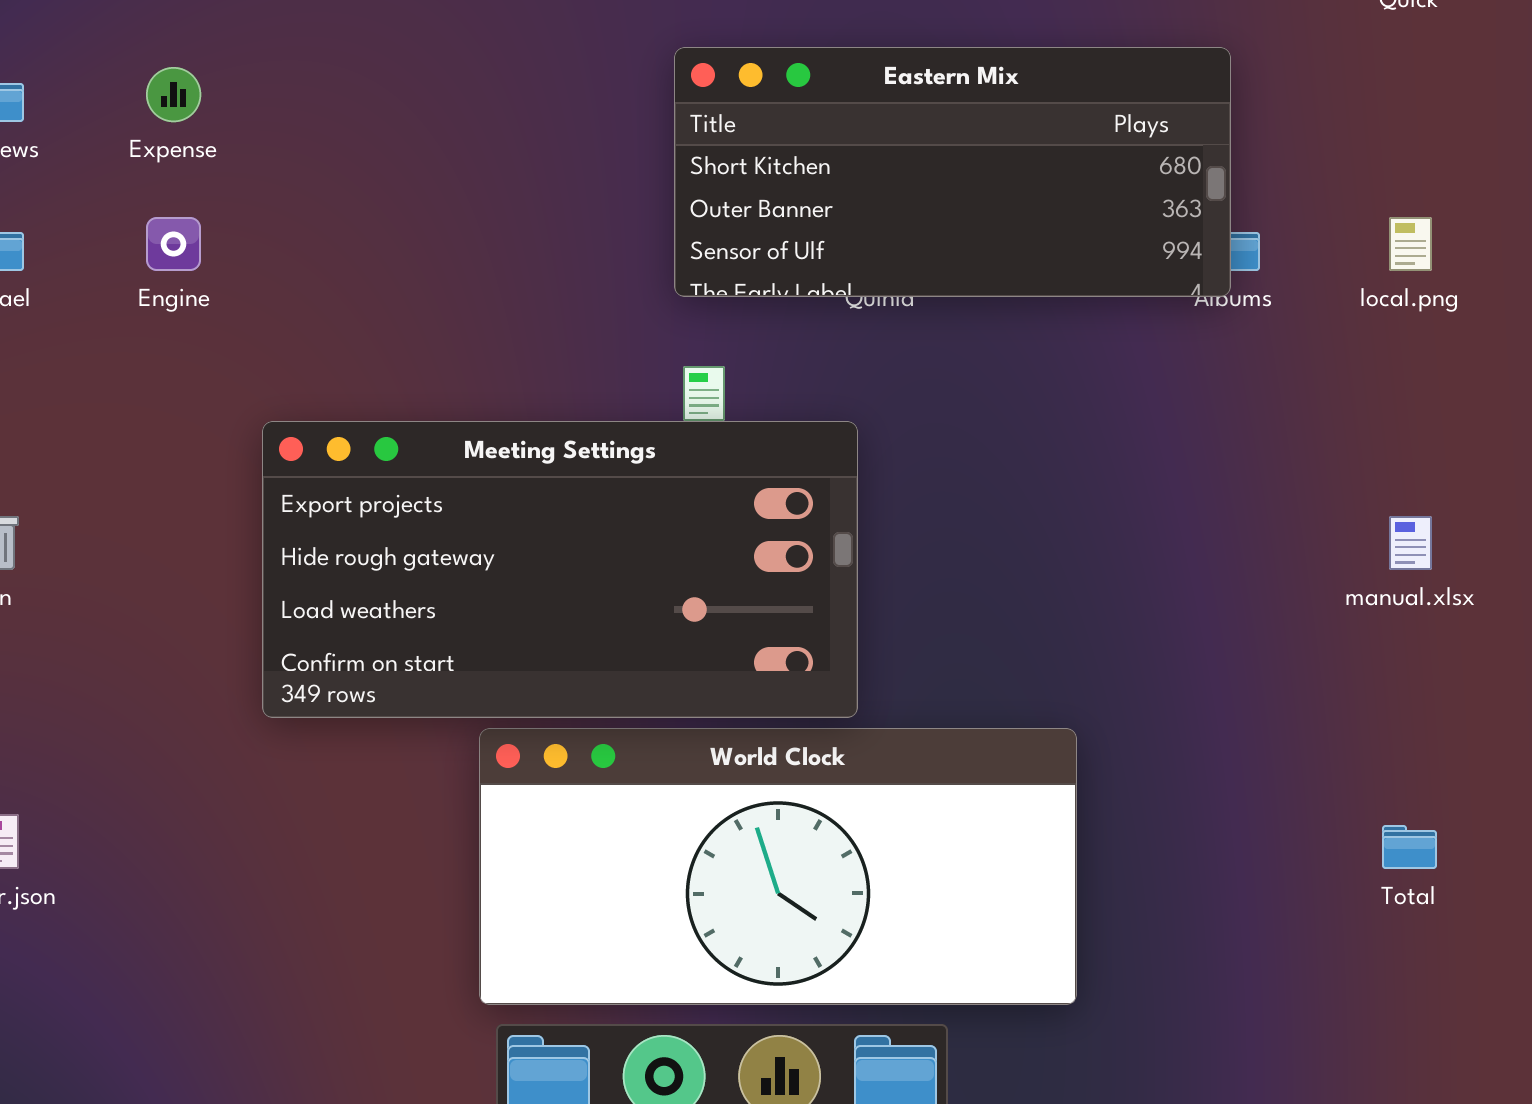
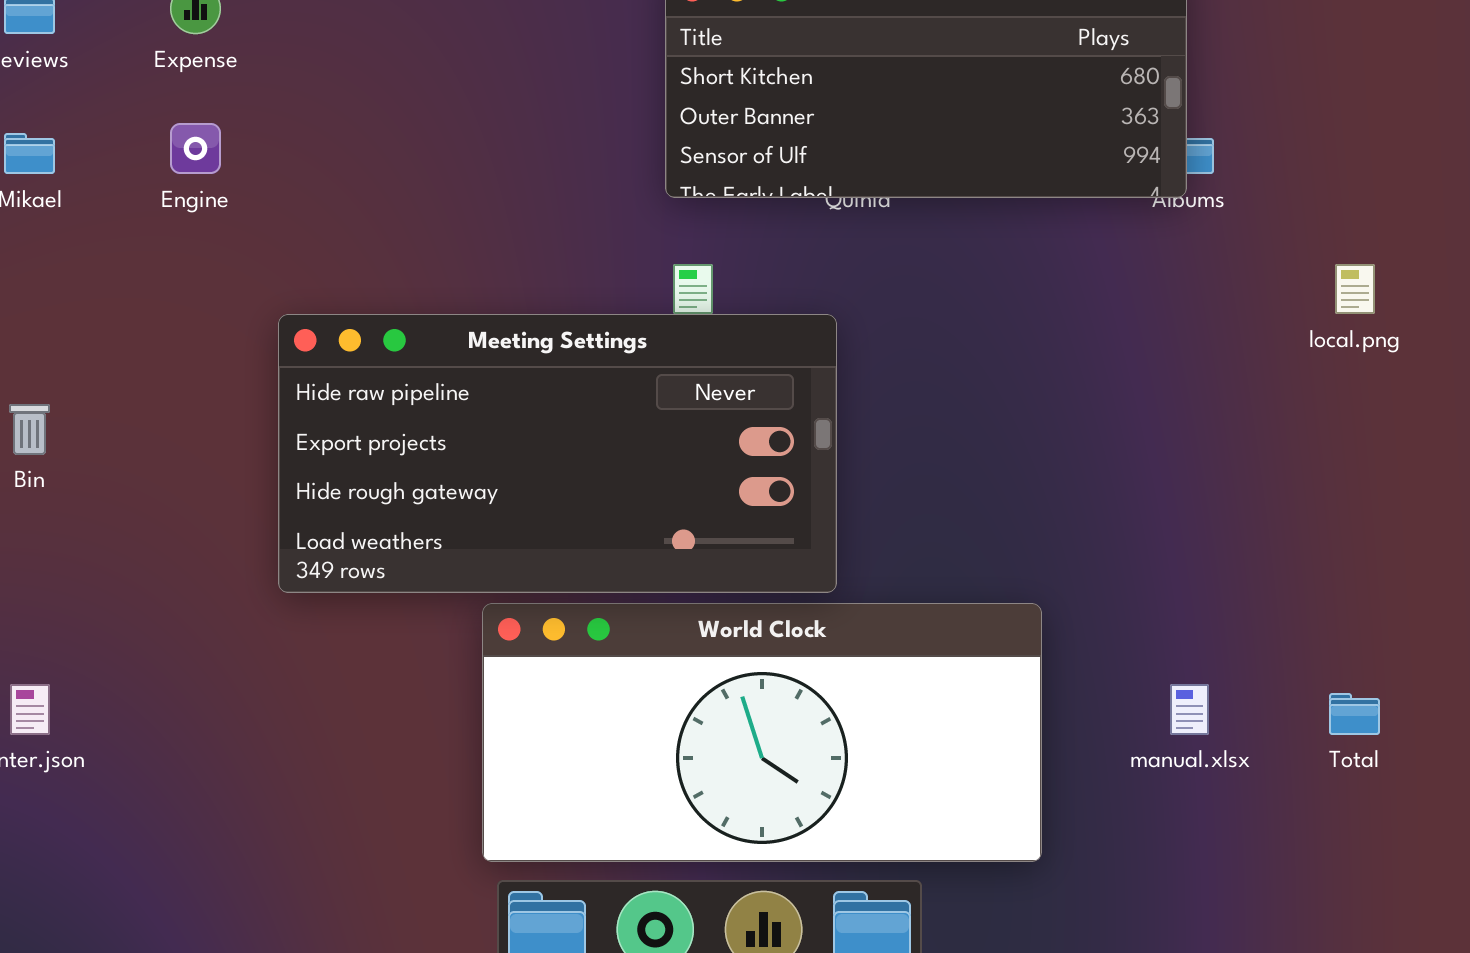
local.png: [1389,217,1432,271] -> [1335,264,1375,314], moved
Meeting Settings: [262,421,858,718] -> [278,314,837,593], scrolled up 1 row
manual.xlsx: [1389,516,1432,570] -> [1170,684,1209,735], moved

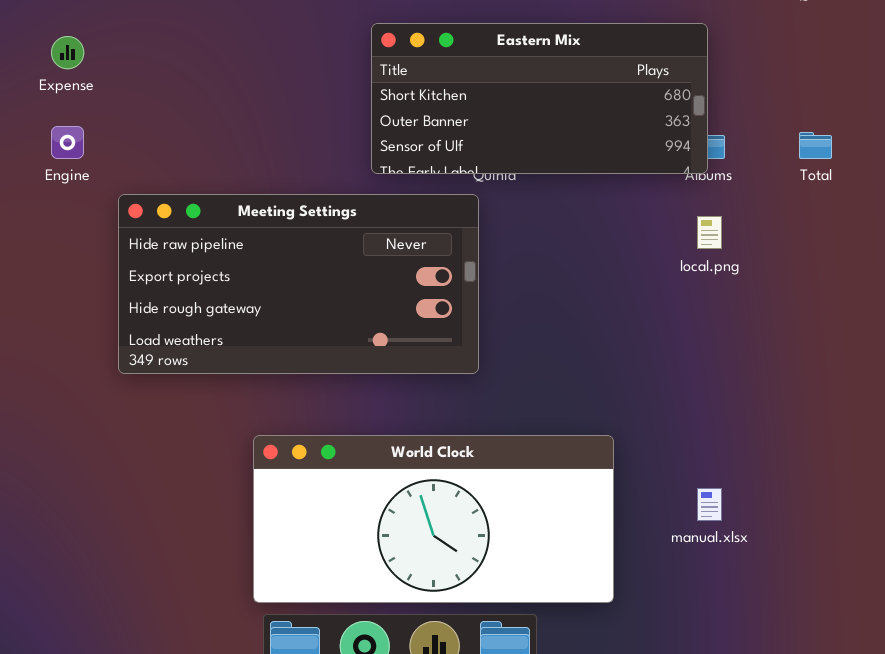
local.png: [1335,264,1375,314] -> [697,216,722,249], moved
Meeting Settings: [278,314,837,593] -> [118,194,479,374], moved
Total: [1329,693,1380,735] -> [799,132,832,159], moved

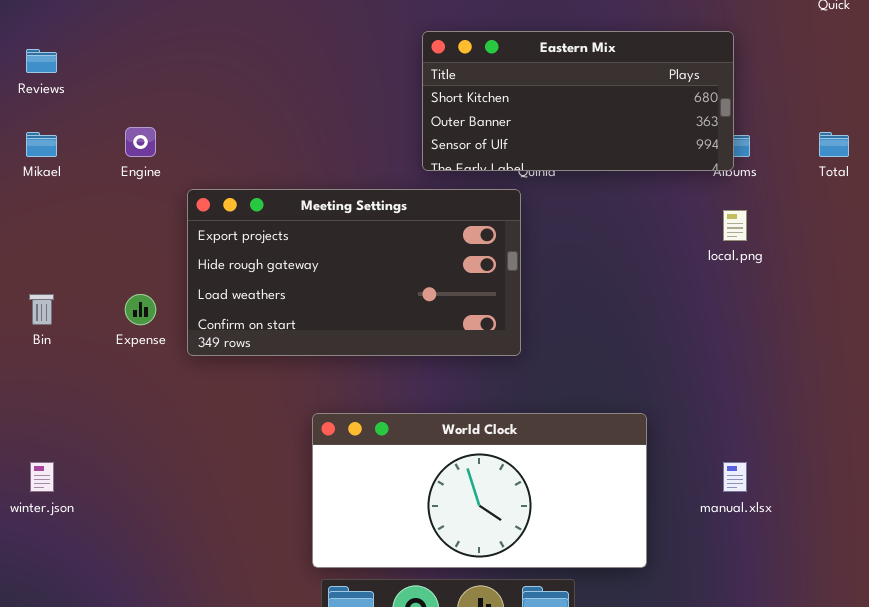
Expense: [51,36,84,69] -> [125,294,156,325], moved
Meeting Settings: [118,194,479,374] -> [187,189,521,356], scrolled down 1 row

